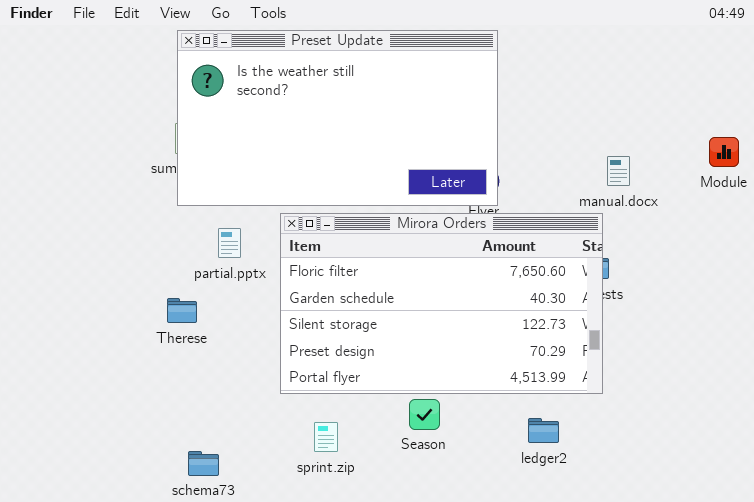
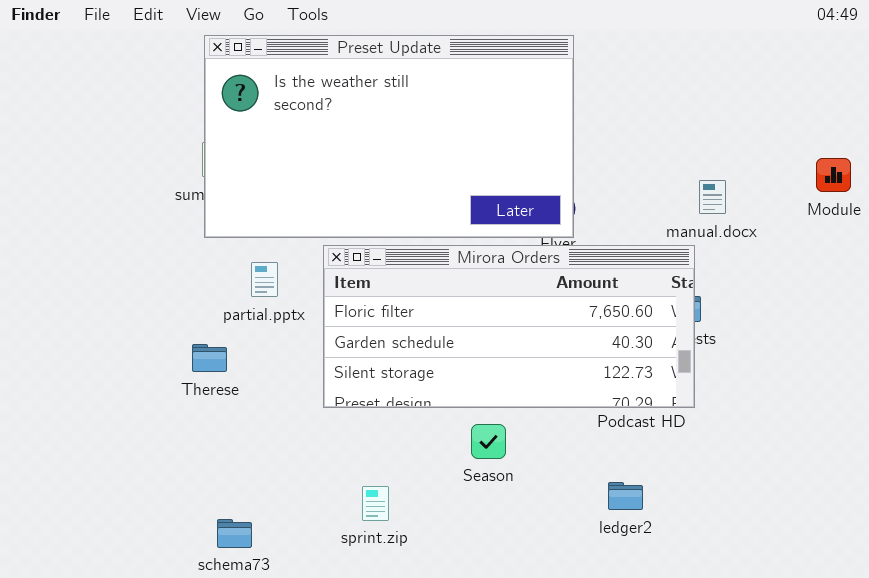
Mirora Orders: [280,213,603,394] -> [323,245,695,408], resized
Season: [409,399,440,430] -> [471,424,506,459], moved

